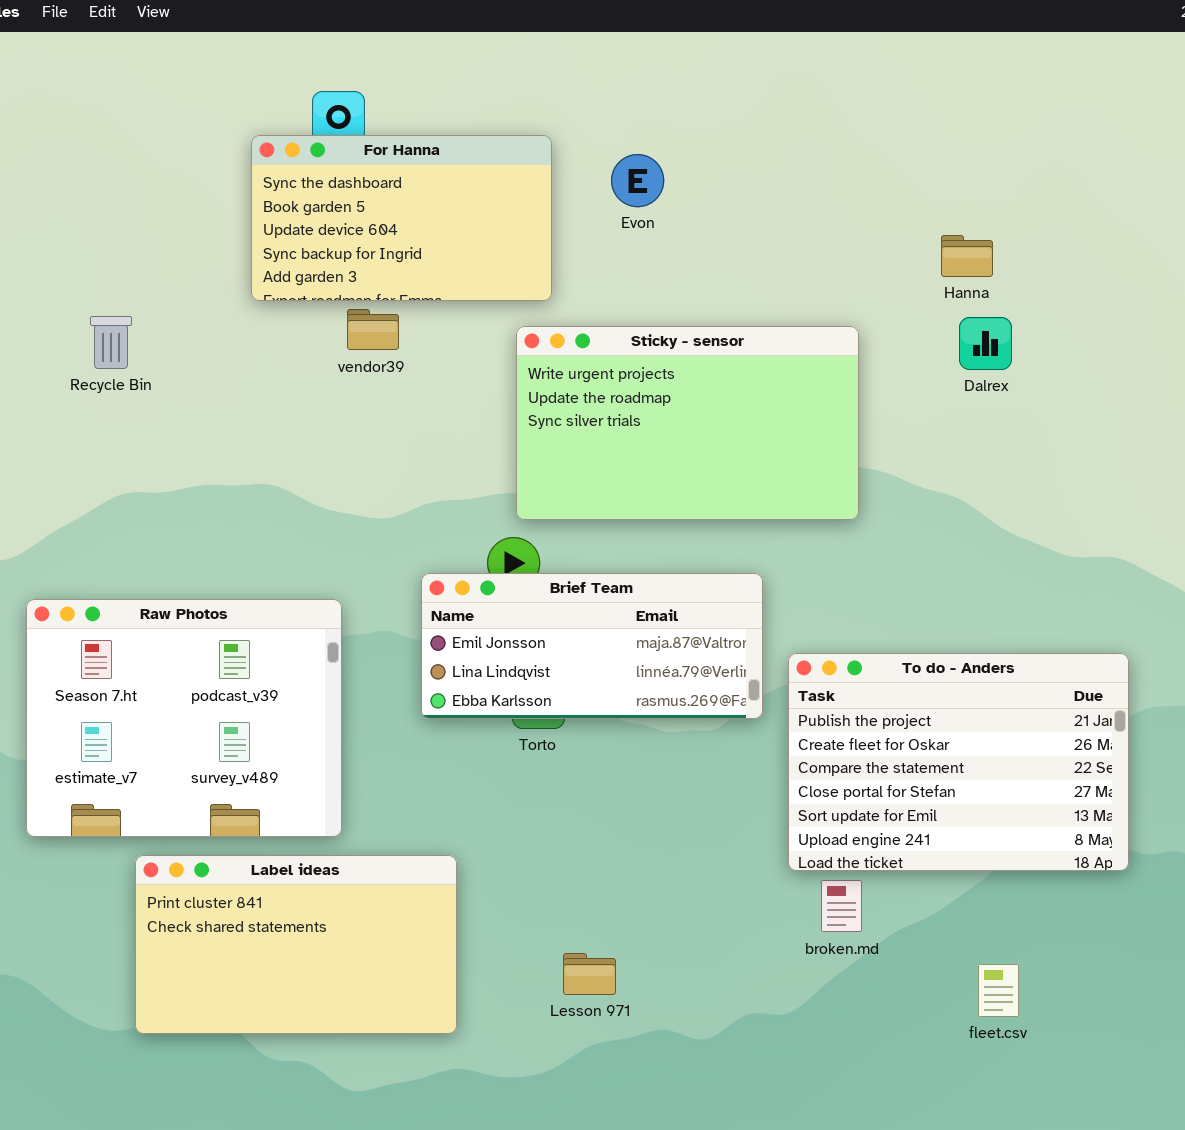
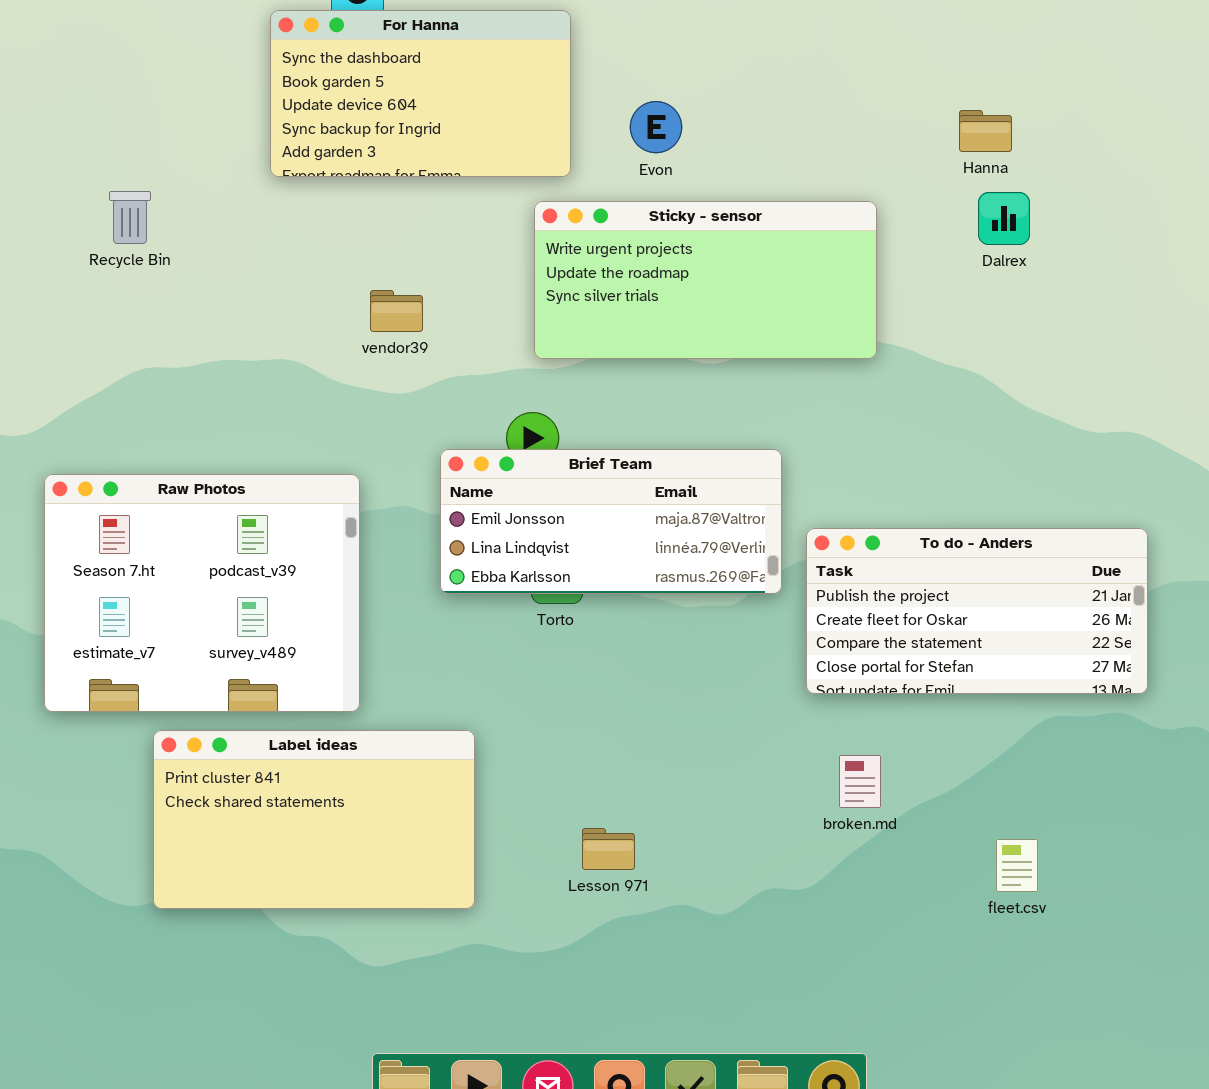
Evon: [611,154,664,207] -> [630,101,682,153], moved
vendor39: [347,309,399,350] -> [370,290,423,332], moved
Sticky - sensor: [516,326,859,520] -> [534,201,877,359], resized
To do - Anders: [788,653,1129,871] -> [806,528,1148,694], resized

